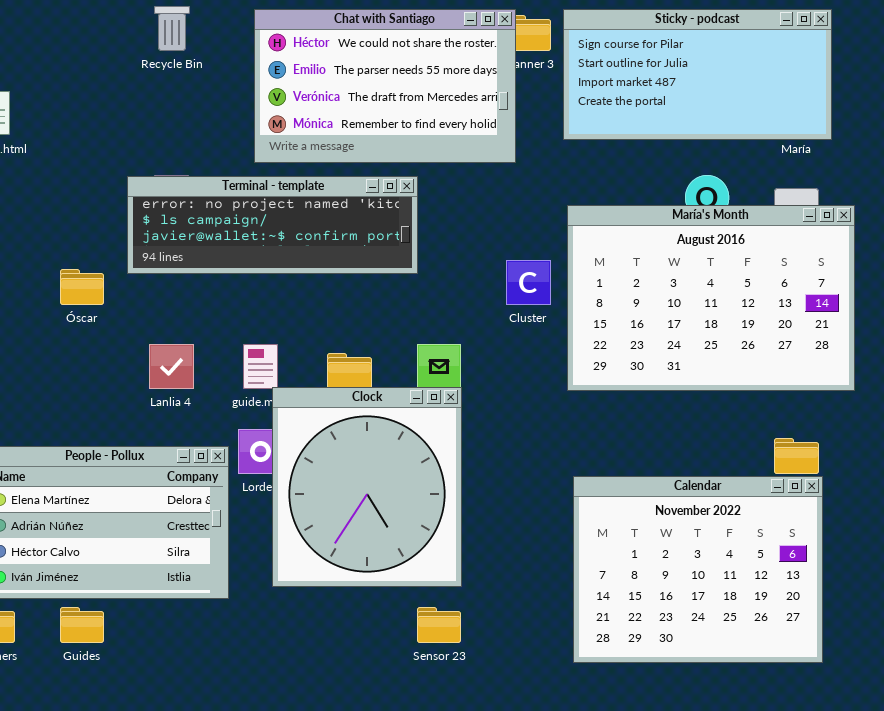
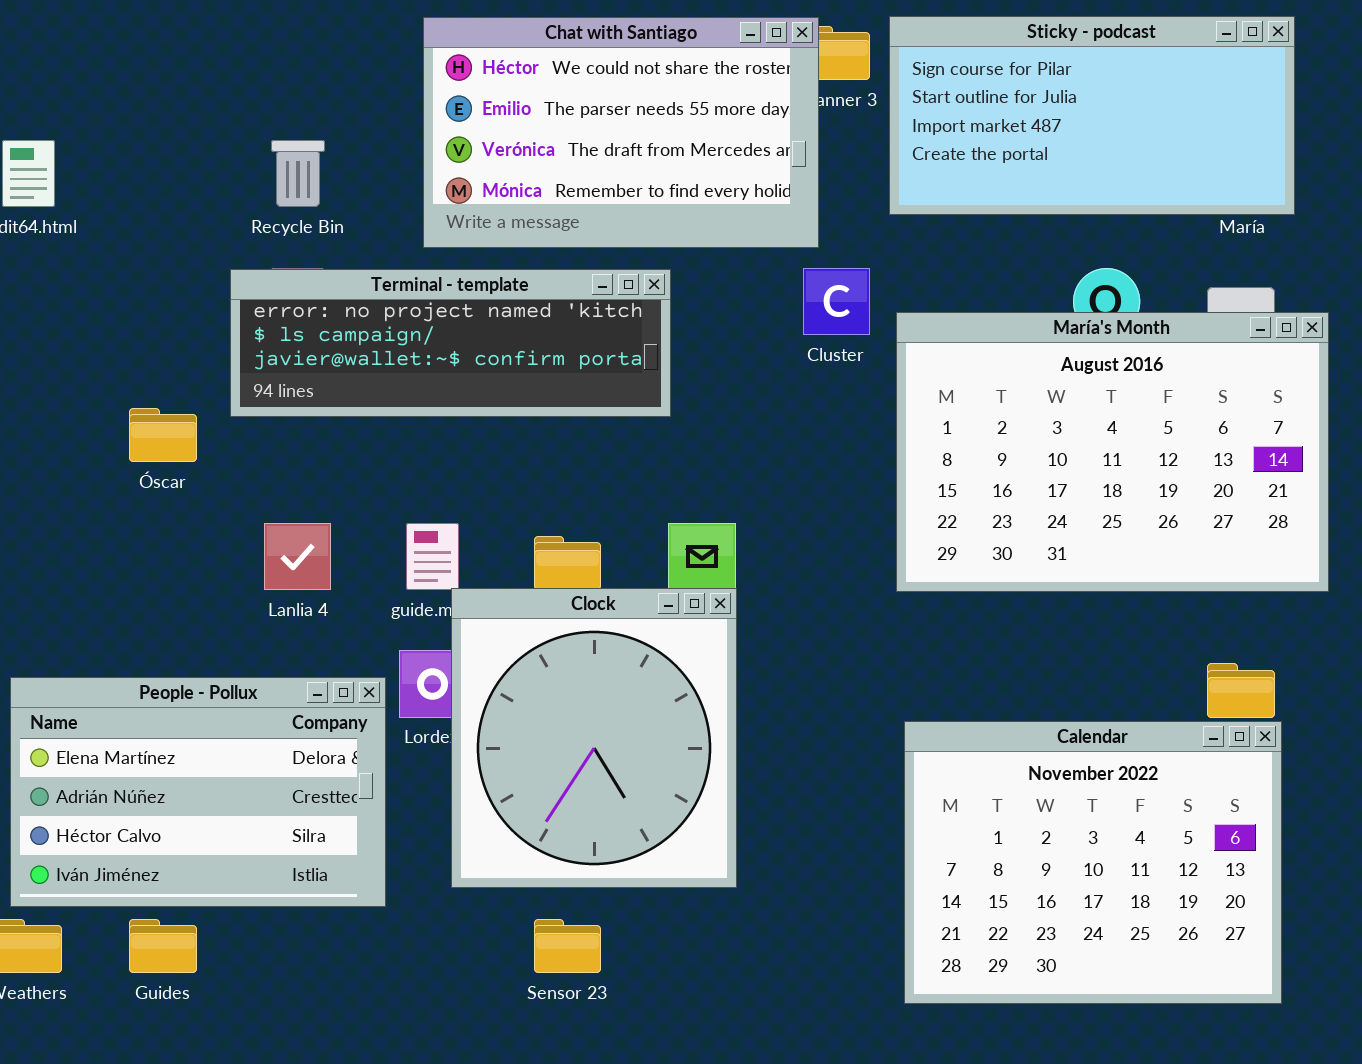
Recycle Bin: [154,6,190,51] -> [271,140,325,207], moved
Cluster: [506,260,551,305] -> [803,268,870,335], moved
Sensor 23: [417,607,461,643] -> [534,919,601,973], moved

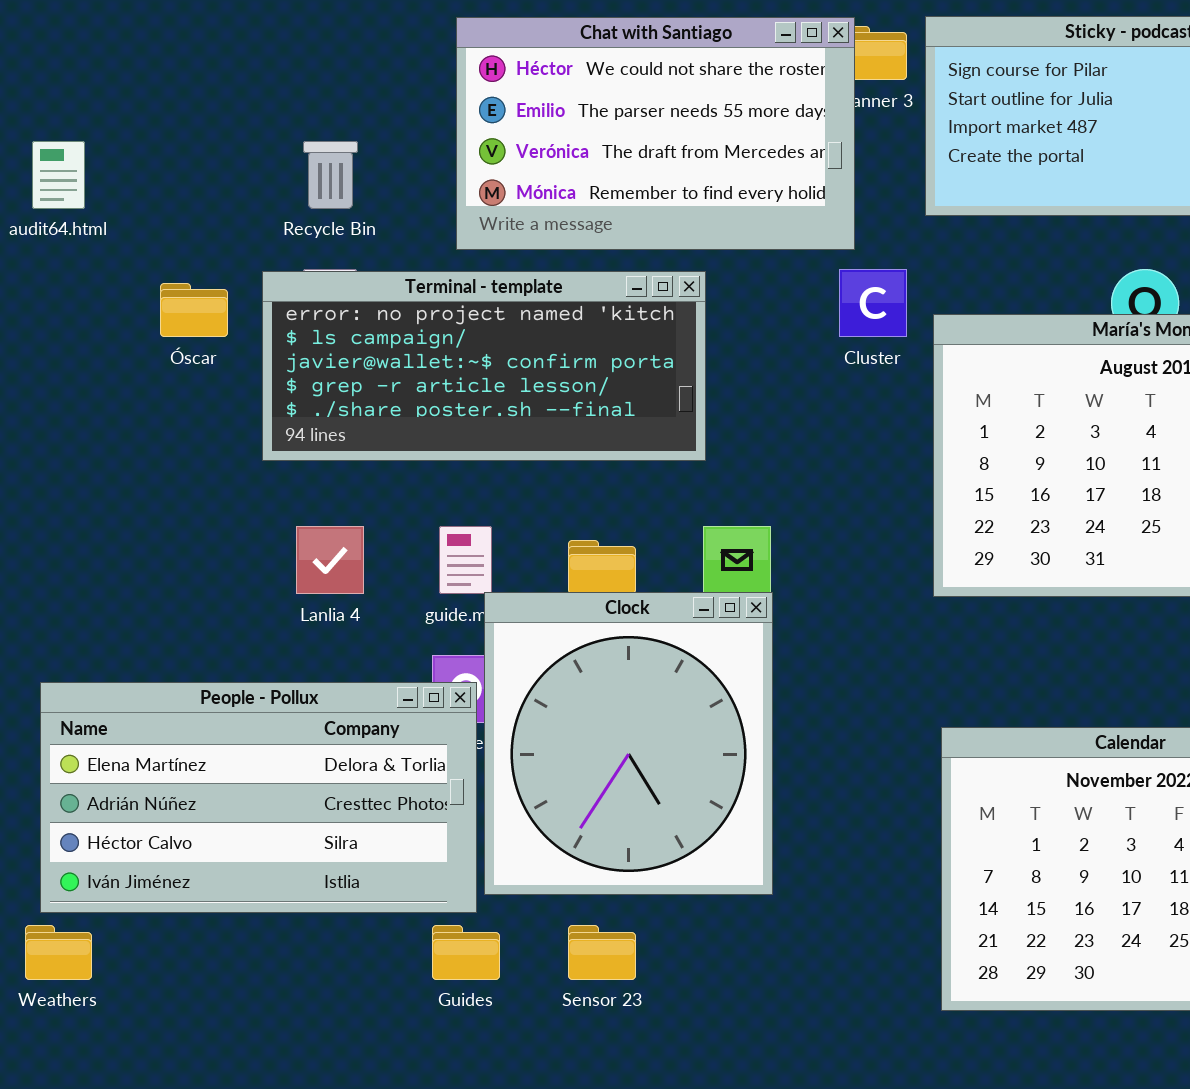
Terminal - template: [230,269,671,417] -> [262,271,706,461], resized
Óscar: [129,408,197,462] -> [160,283,228,337], moved
People - Pollux: [10,677,386,907] -> [40,682,477,913], resized
Guides: [129,919,197,973] -> [432,925,500,980], moved

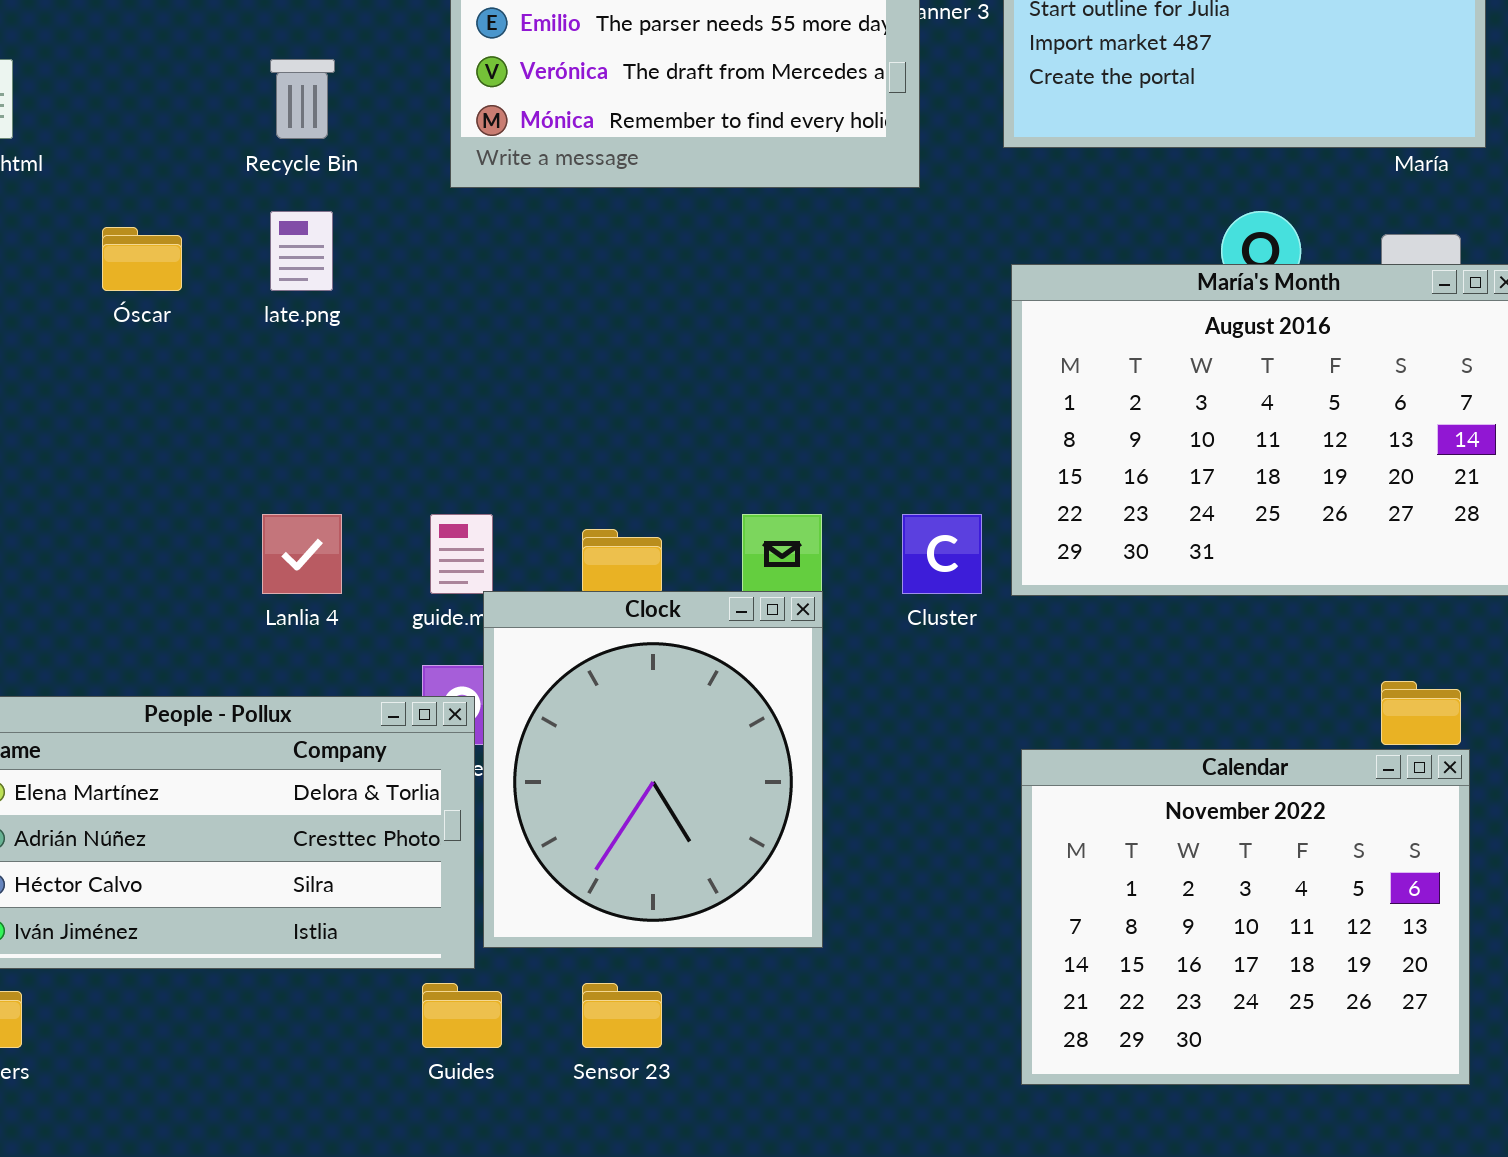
Cluster: [839,269,907,337] -> [902,514,982,594], moved
Terminal - template: [262,271,706,461] -> none, closed

